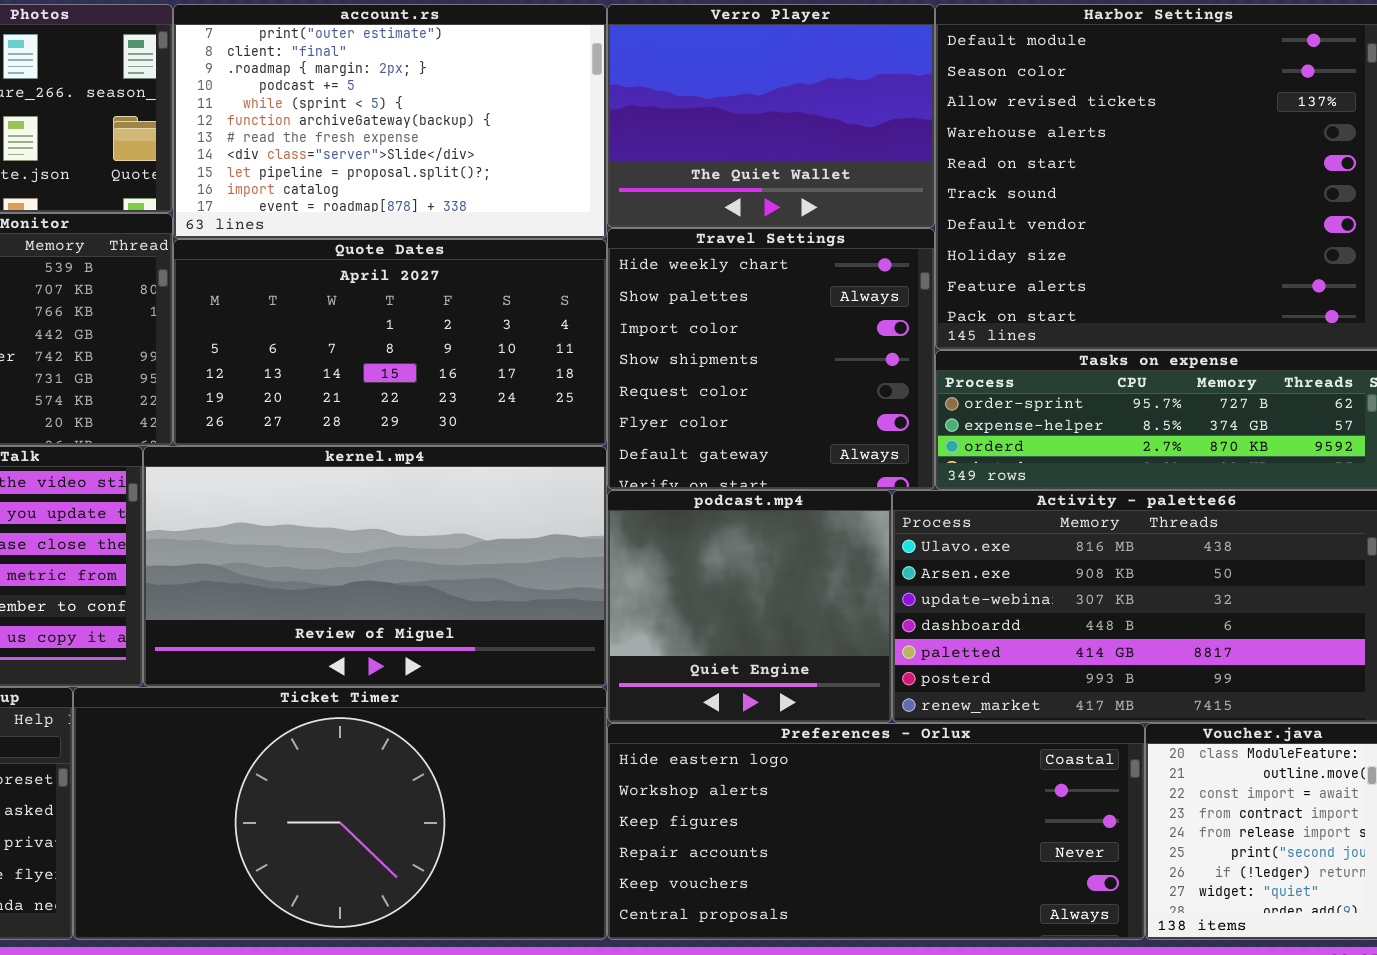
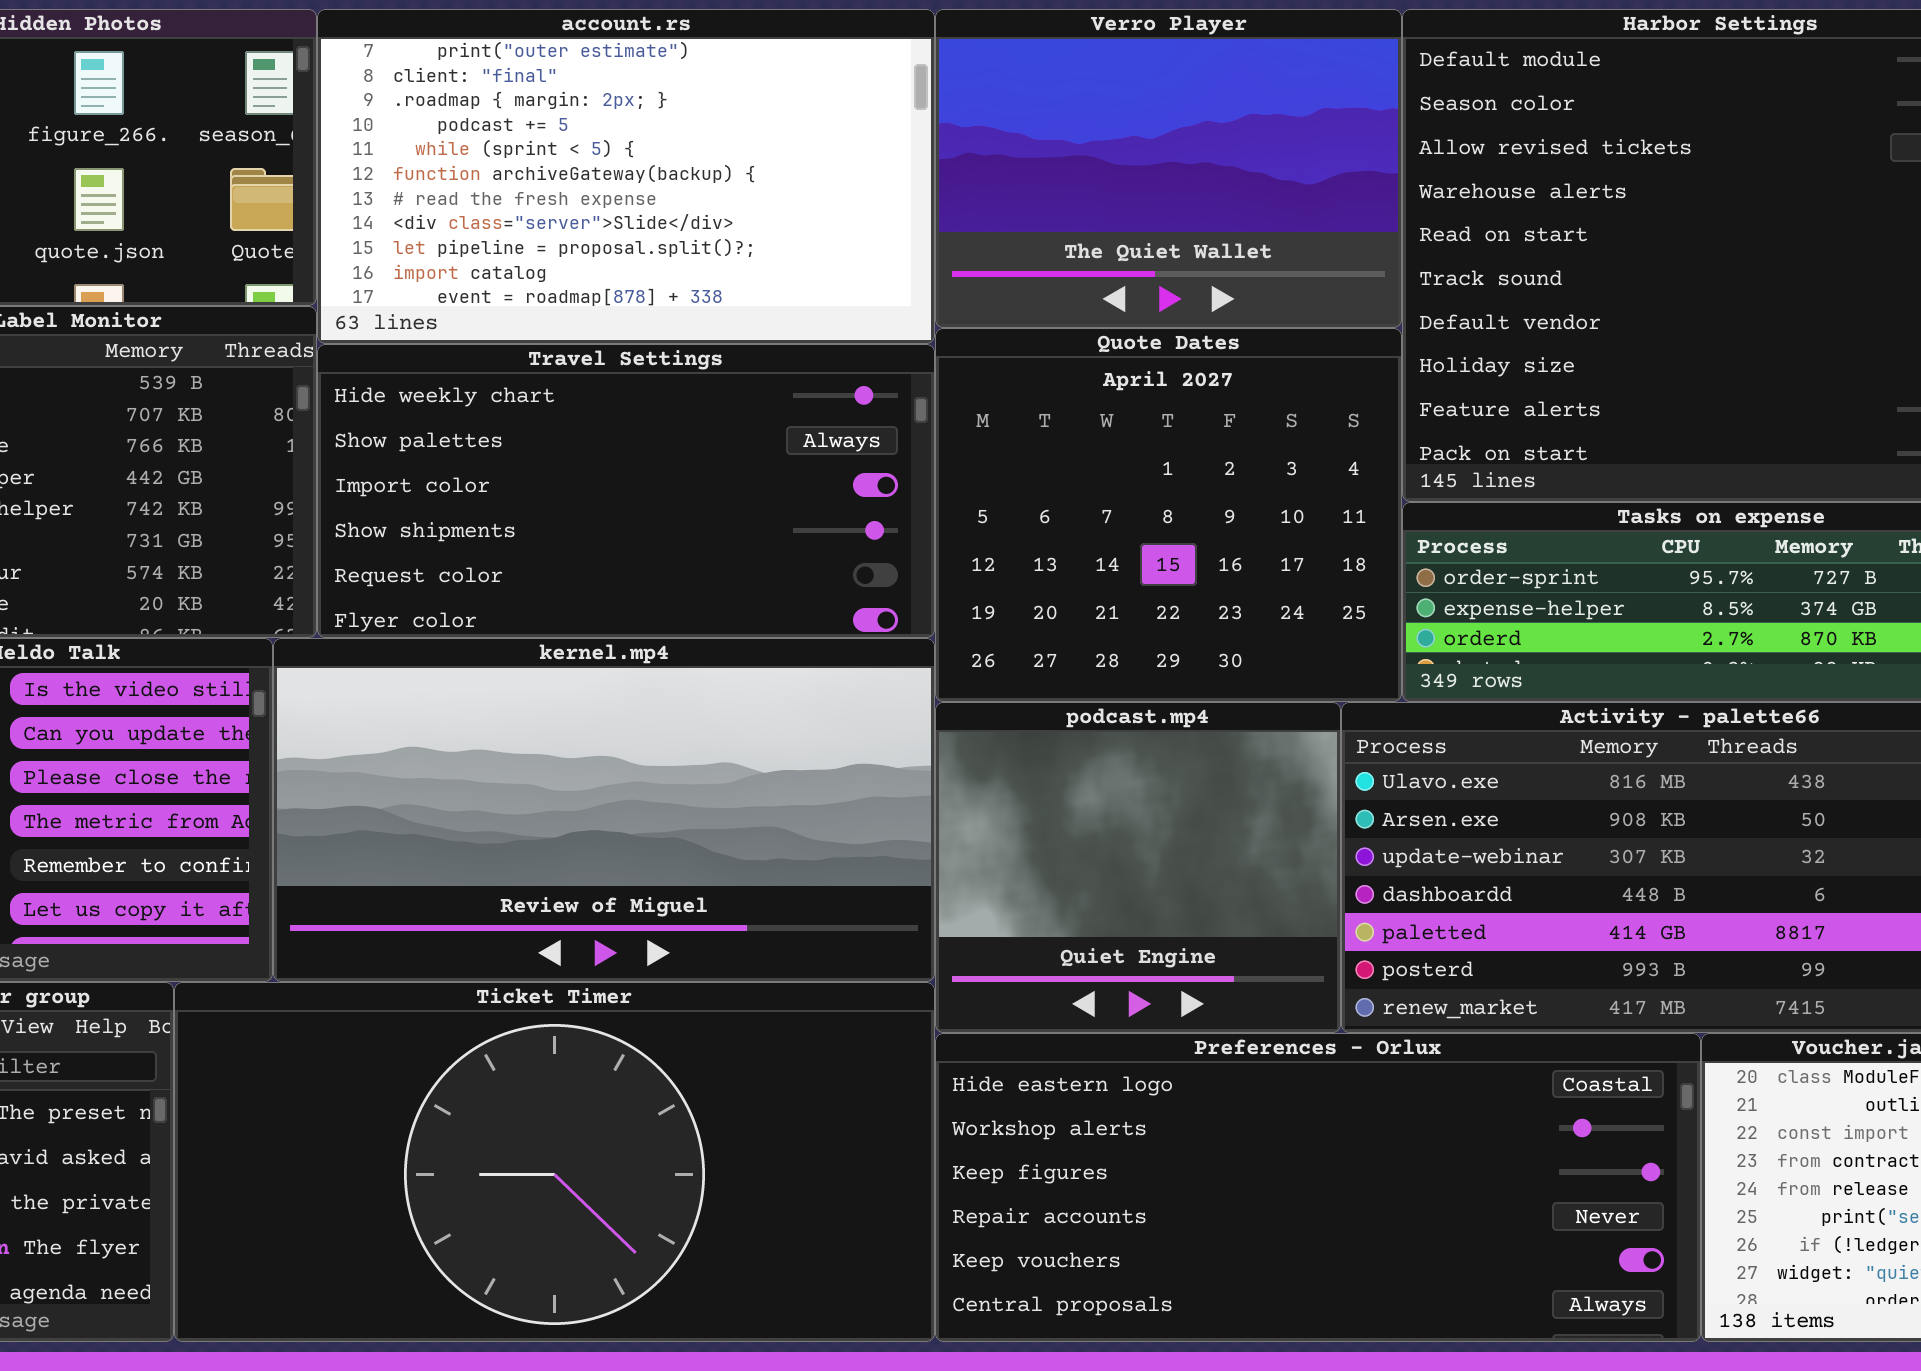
Travel Settings: [607,228,935,490] -> [317,344,935,638], moved, resized
Quote Dates: [173,239,607,446] -> [935,328,1402,702], moved, resized

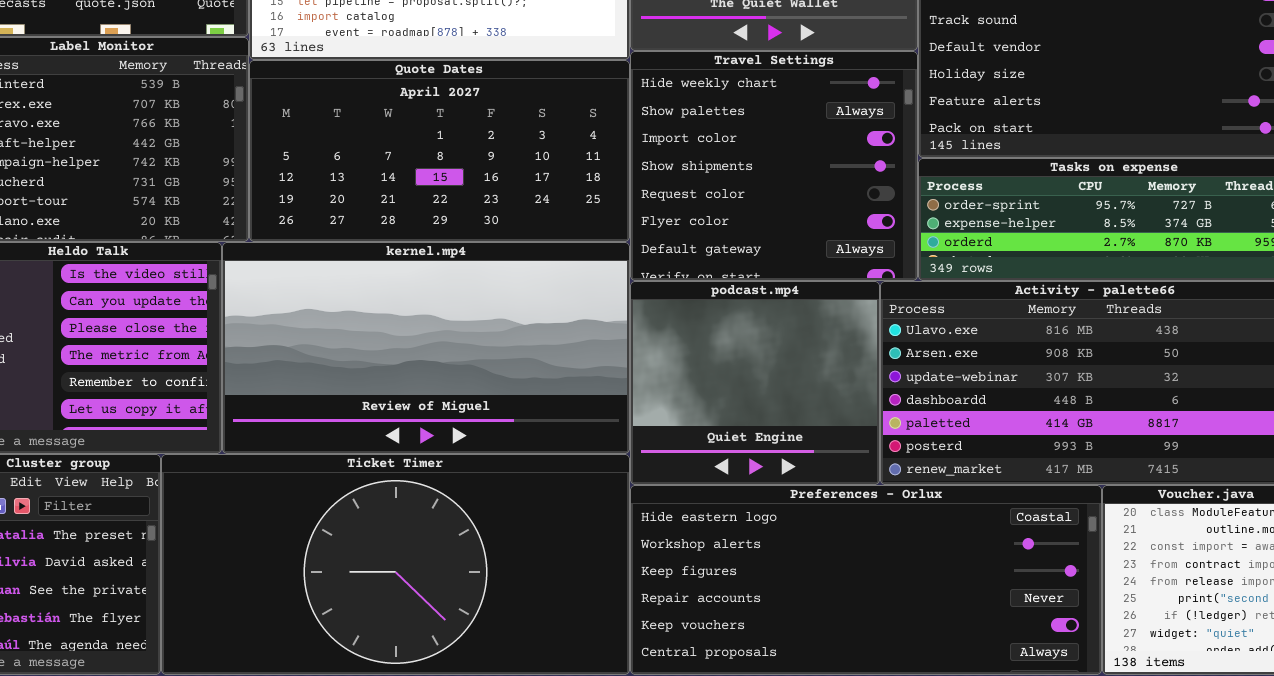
Quote Dates: [935,328,1402,702] -> [249,60,630,242], moved, resized
Travel Settings: [317,344,935,638] -> [630,51,918,281], moved, resized

